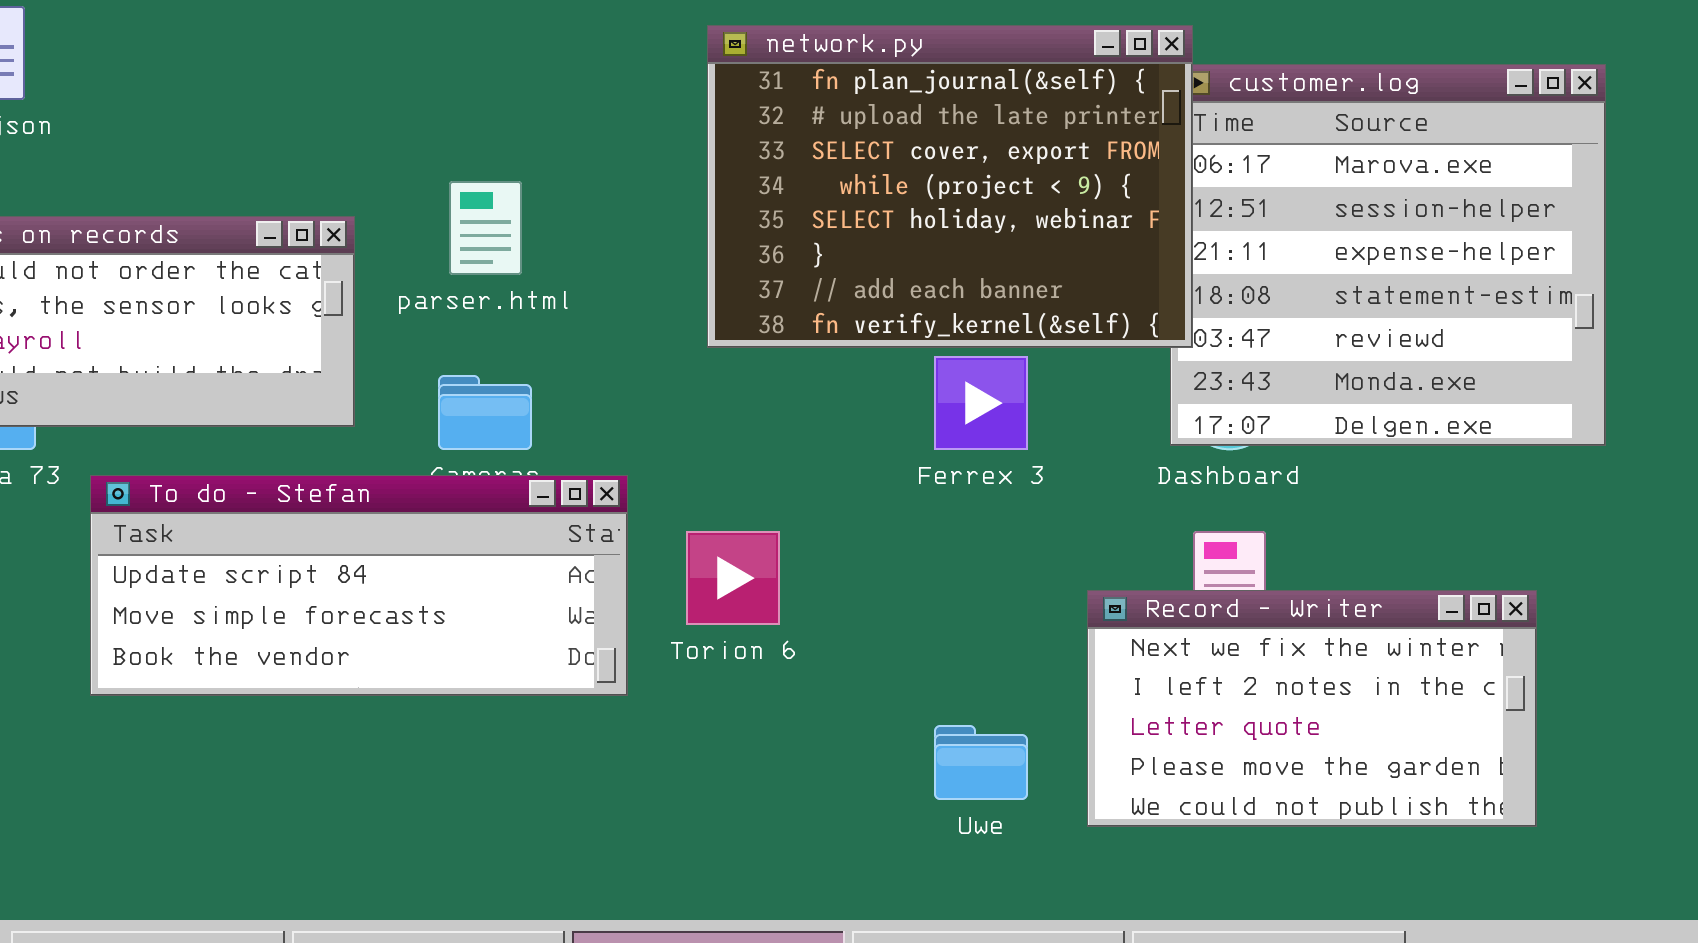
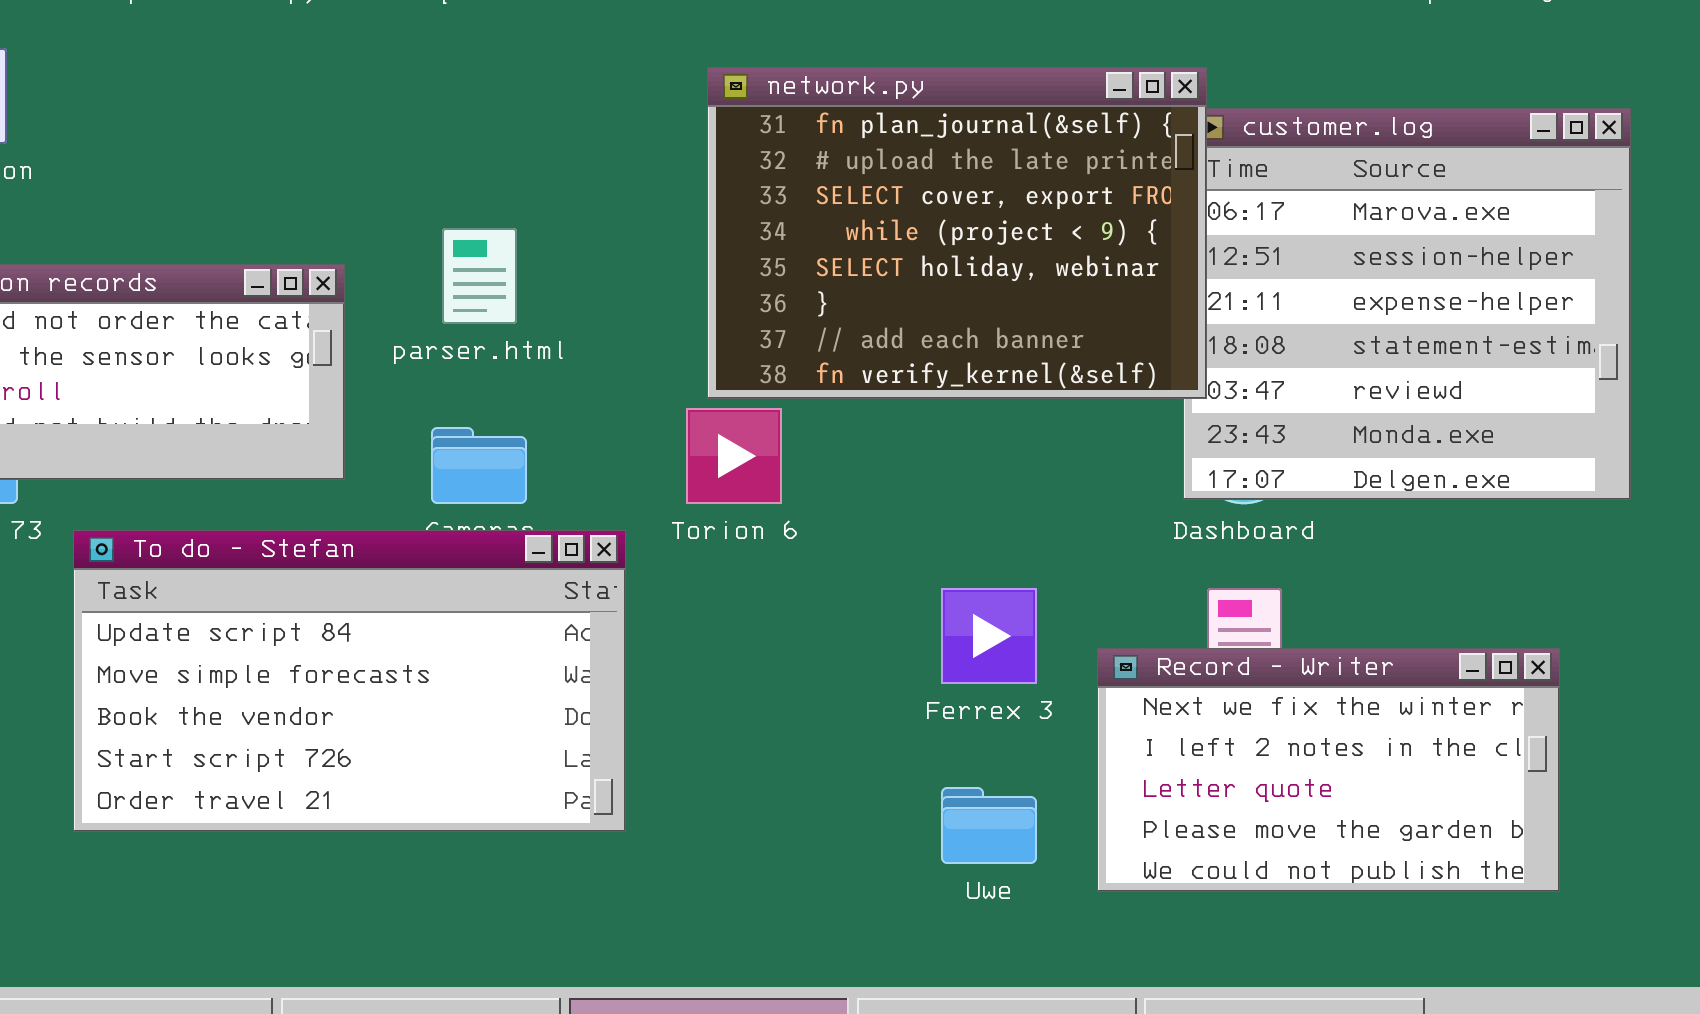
Ferrex 3: [934,356,1028,450] -> [941,588,1037,684], moved
To do - Stefan: [90,475,628,696] -> [73,530,626,832], resized
Torion 6: [686,531,780,625] -> [686,408,782,504], moved

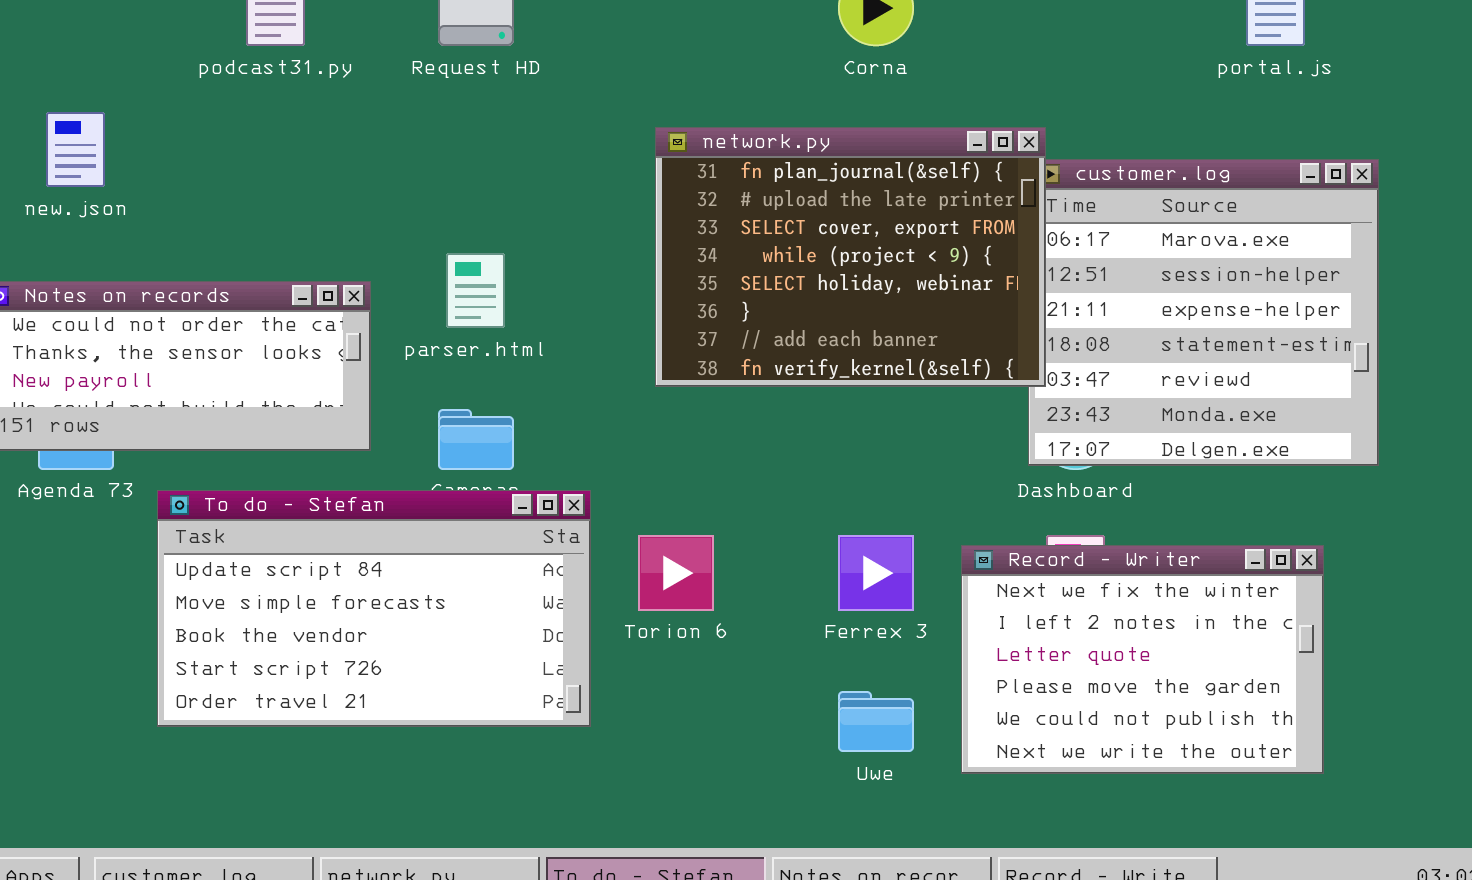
Torion 6: [686,408,782,504] -> [638,535,714,611], moved
Record - Writer: [1097,648,1560,892] -> [961,545,1324,774], resized

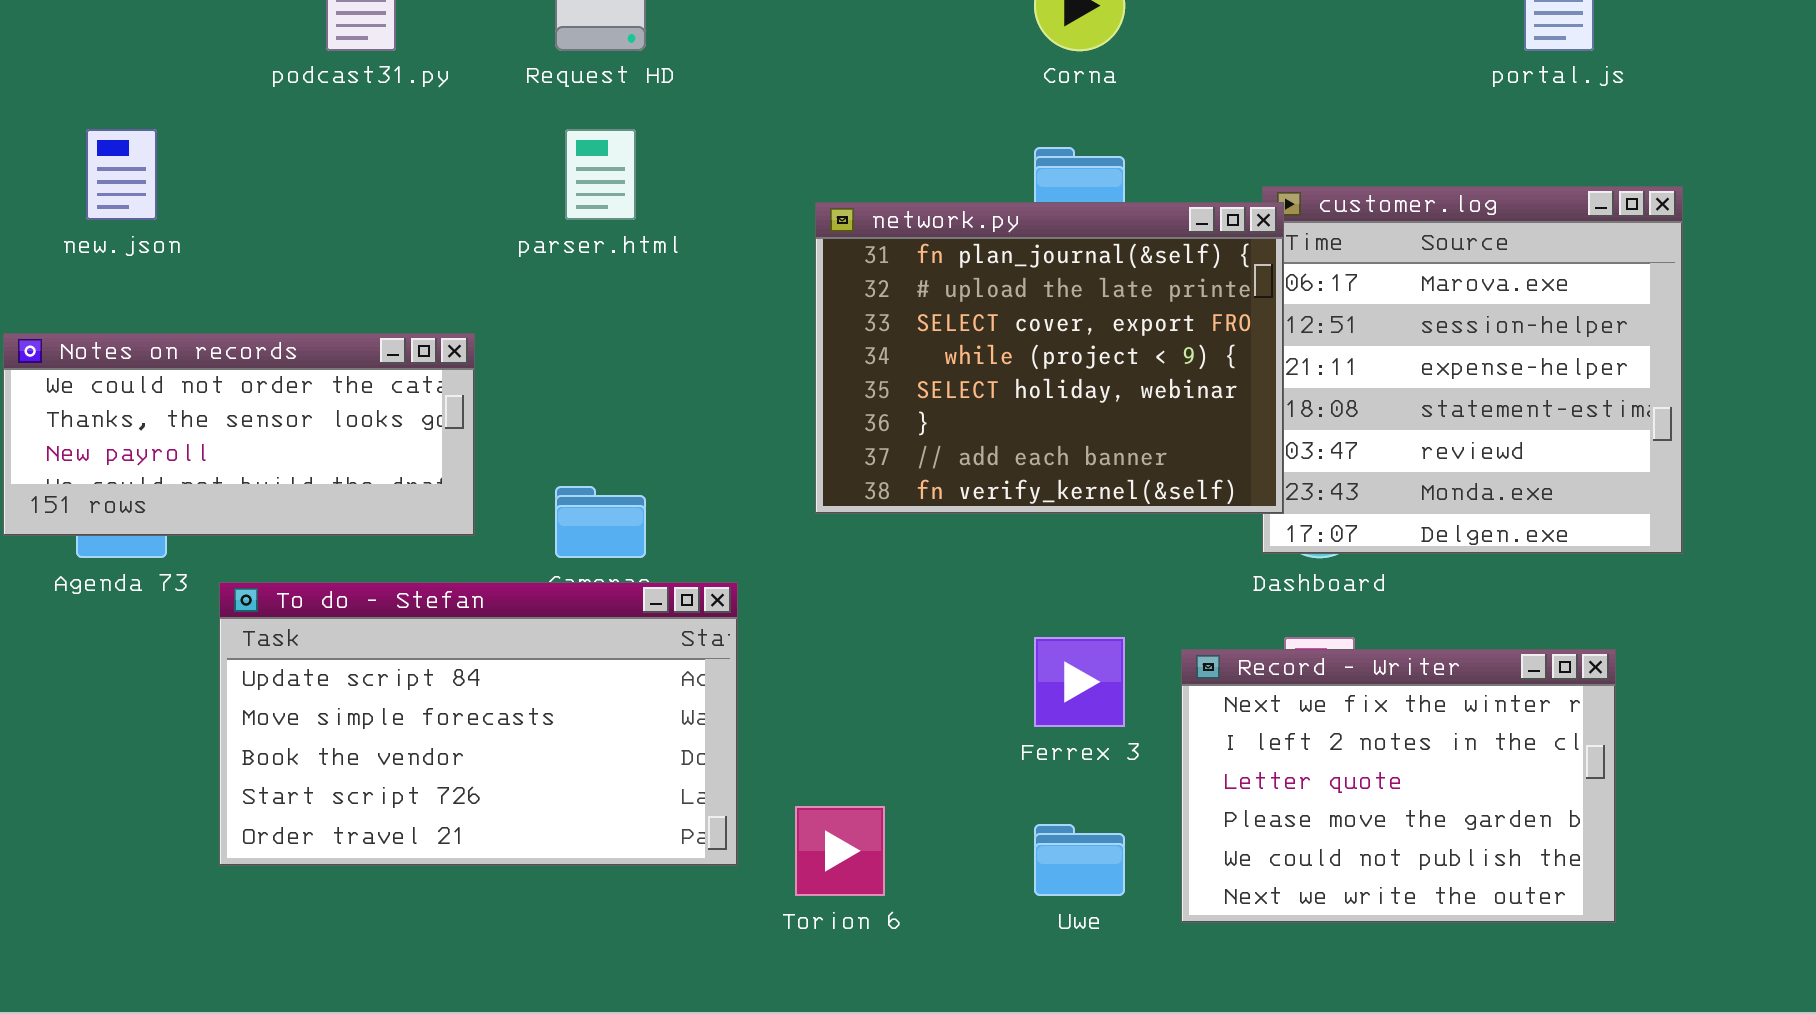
network.py: [655,127,1046,387] -> [815,202,1284,514], moved
parser.html: [446,253,505,328] -> [565,129,636,220], moved
Torion 6: [638,535,714,611] -> [795,806,885,896], moved

